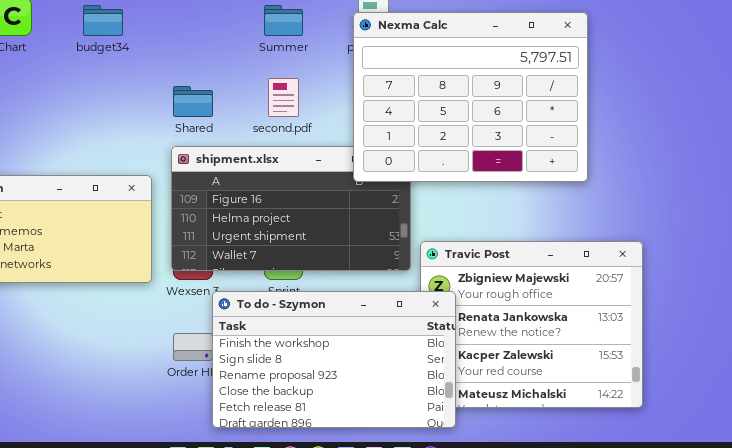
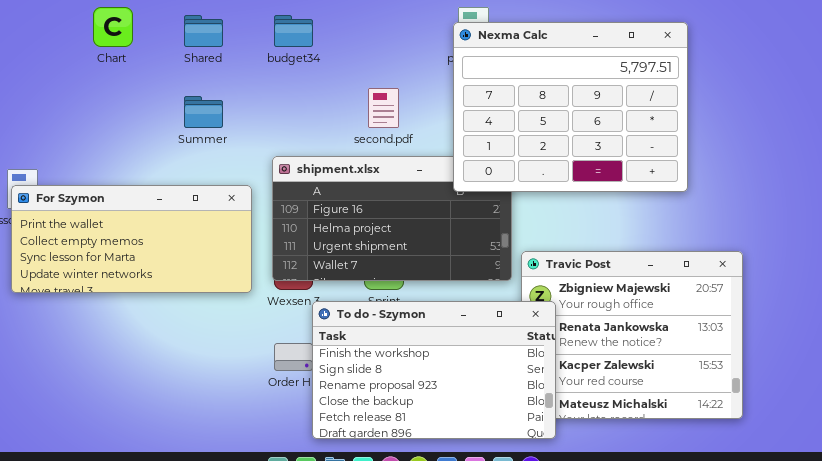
budget34: [83,5,123,36] -> [274,15,313,47], moved
Summer: [264,5,303,36] -> [184,96,223,128], moved
Shared: [173,86,213,117] -> [184,15,223,47], moved

